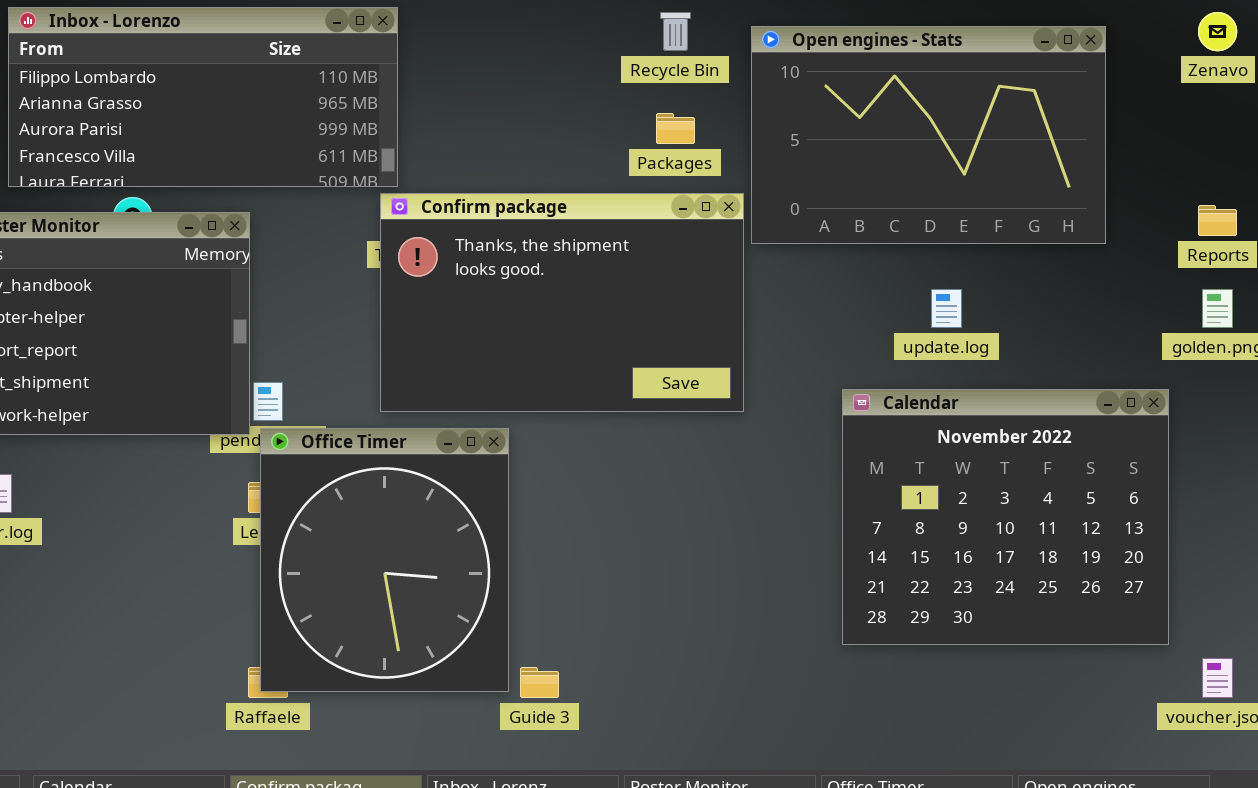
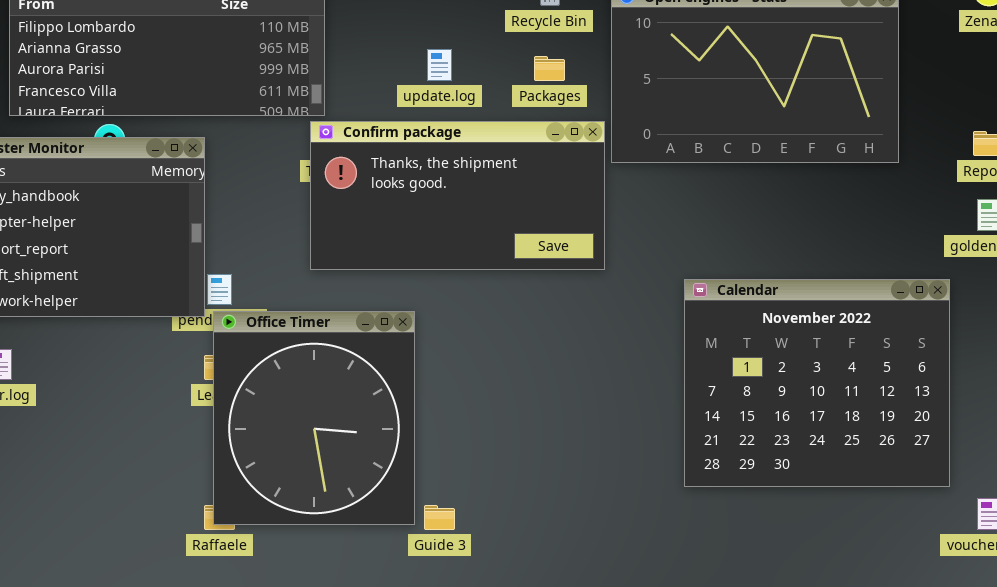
Confirm package: [380,193,744,412] -> [310,121,605,270], resized
update.log: [931,289,962,328] -> [427,49,452,81], moved

